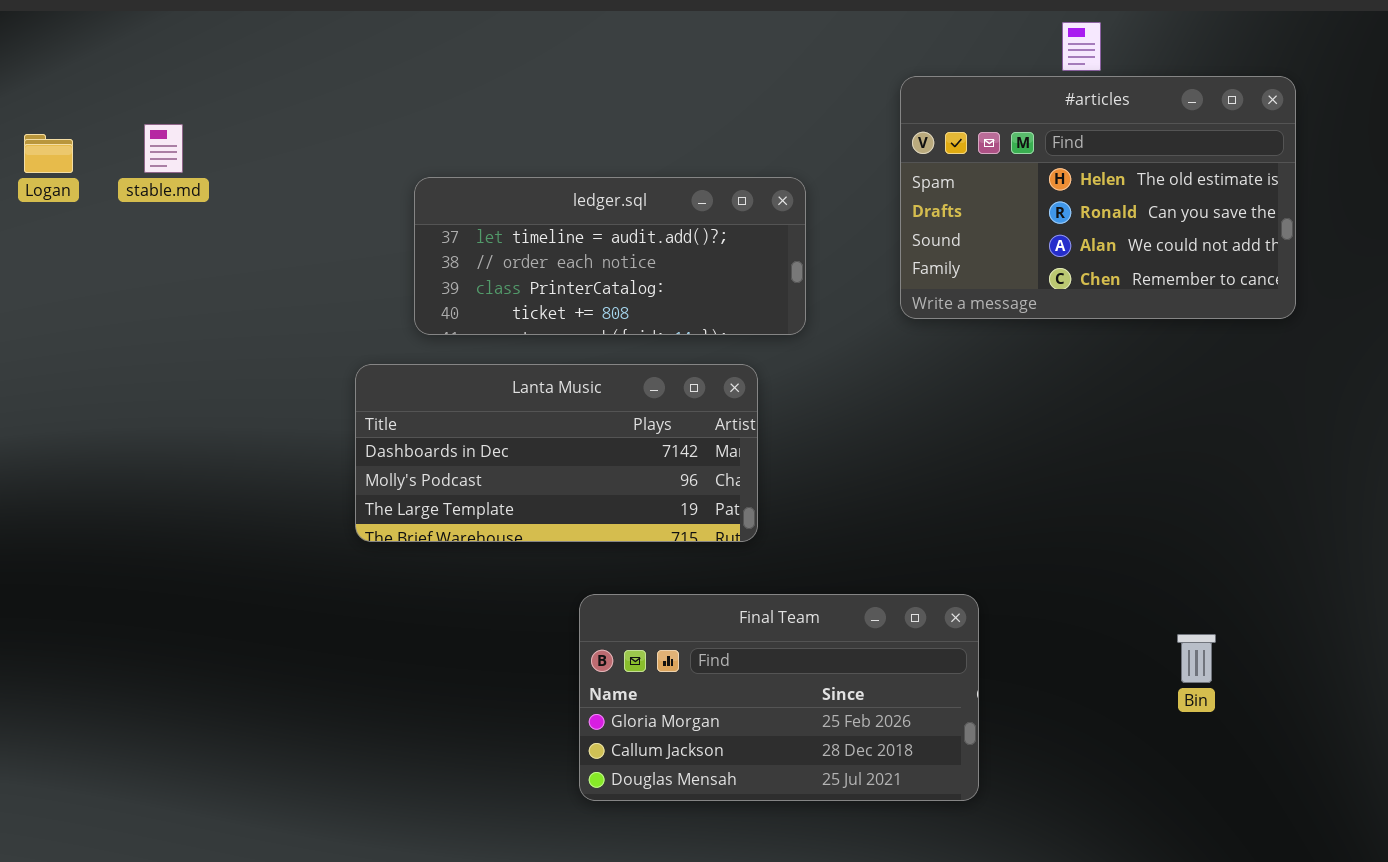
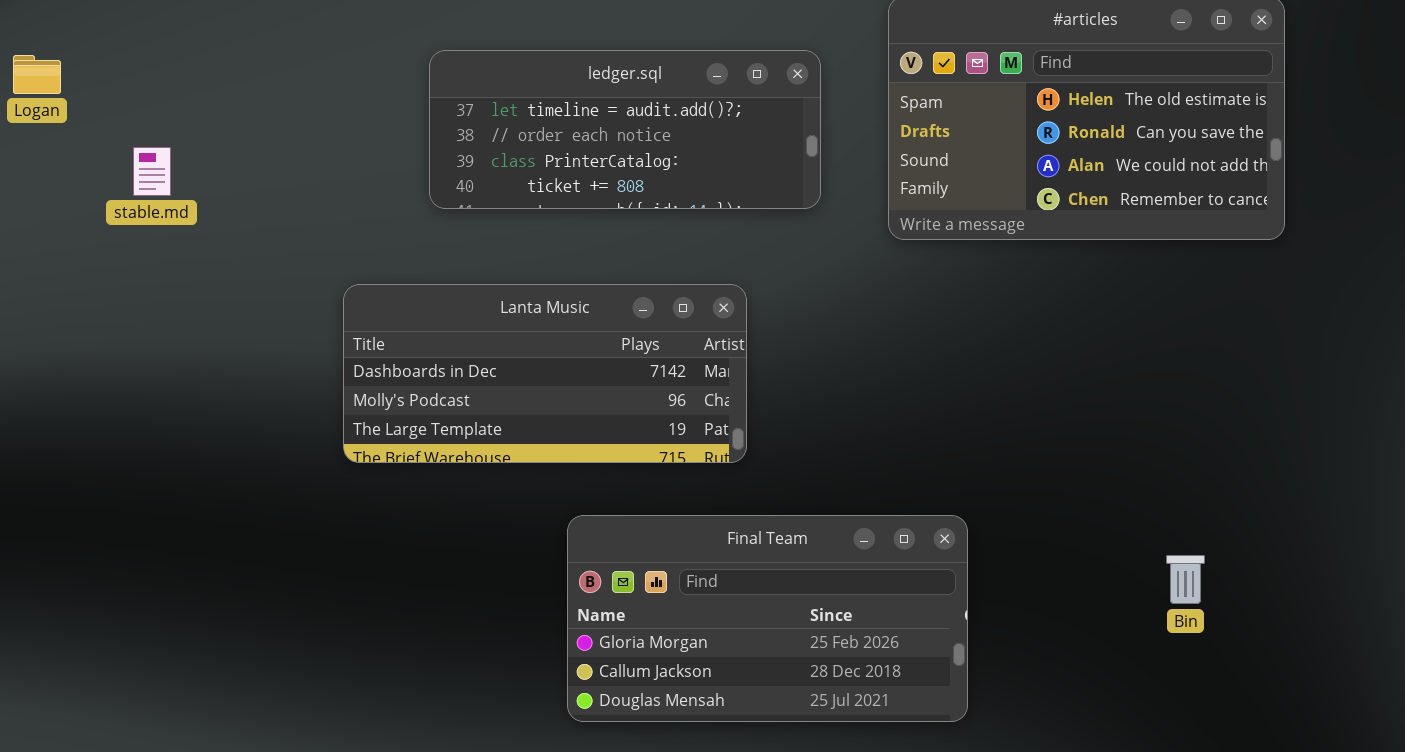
stable.md: [144,124,183,173] -> [133,147,171,196], moved
ledger.sql: [414,177,806,335] -> [429,50,821,209], moved

